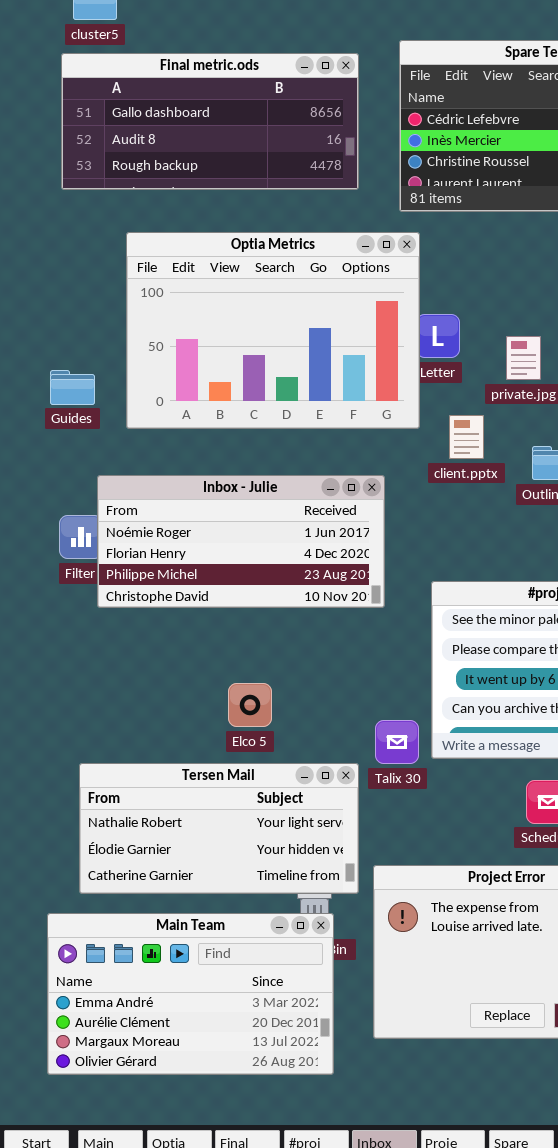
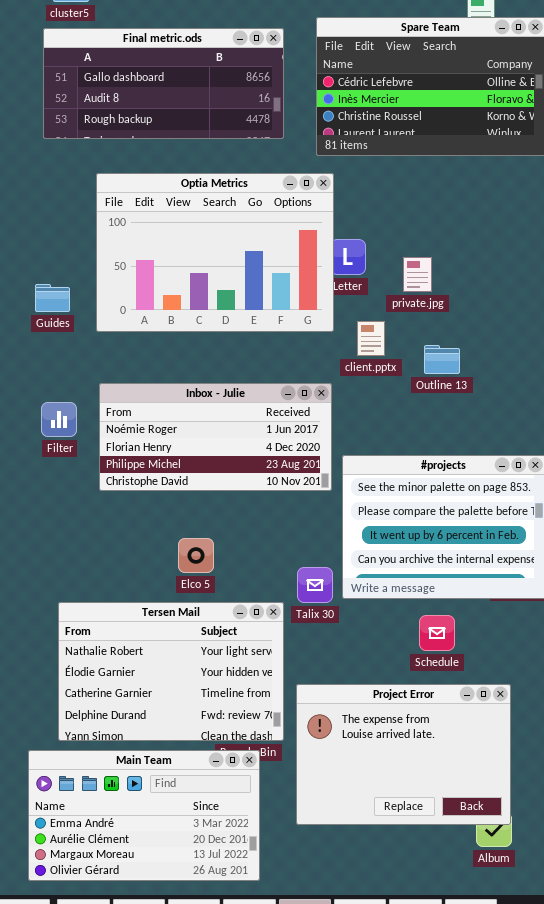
Inbox - Julie: [97,475,385,608] -> [99,383,332,491], moved
Tersen Mail: [79,763,359,894] -> [58,602,284,741], resized
Main Team: [47,913,334,1075] -> [28,750,260,881], moved

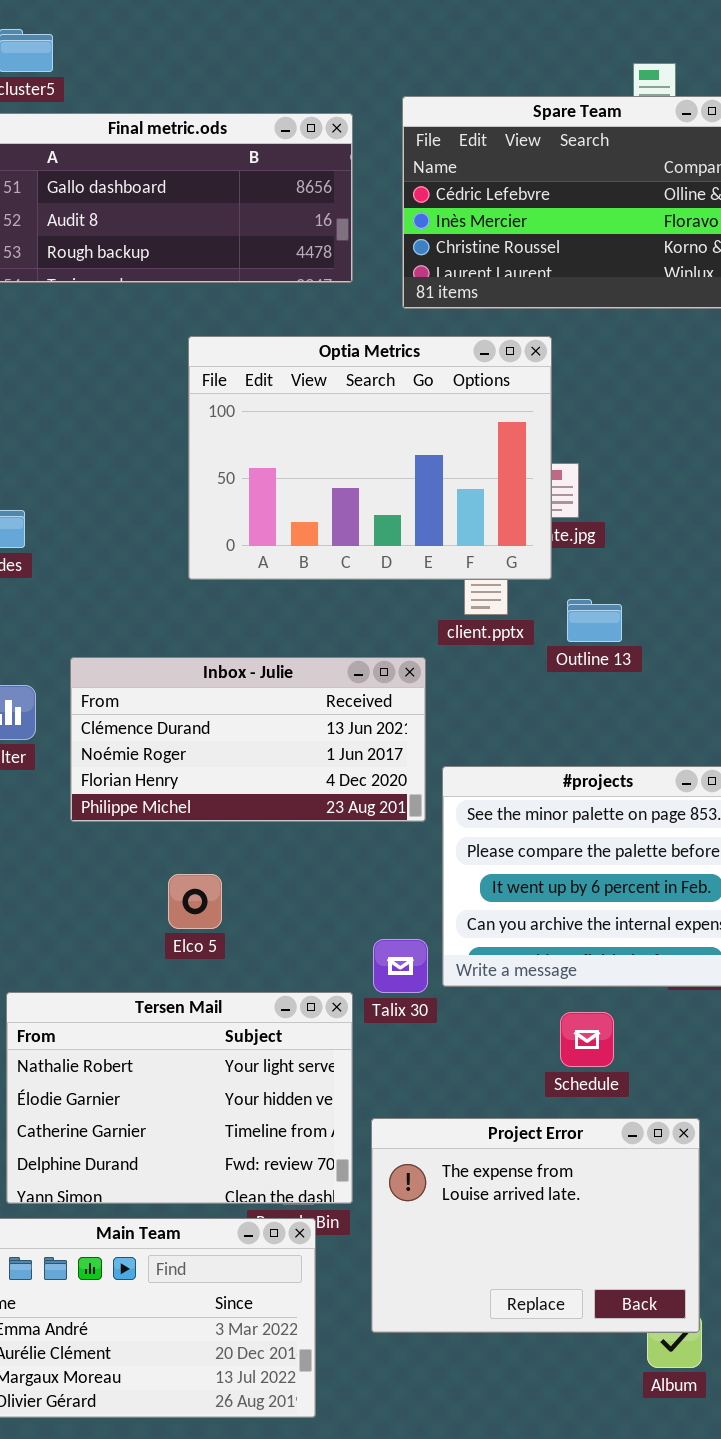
Optia Metrics: [96,173,334,332] -> [188,336,552,580], moved
Inbox - Julie: [99,383,332,491] -> [70,657,426,822], scrolled up 1 row
Elco 5: [178,538,214,573] -> [168,874,222,929], moved

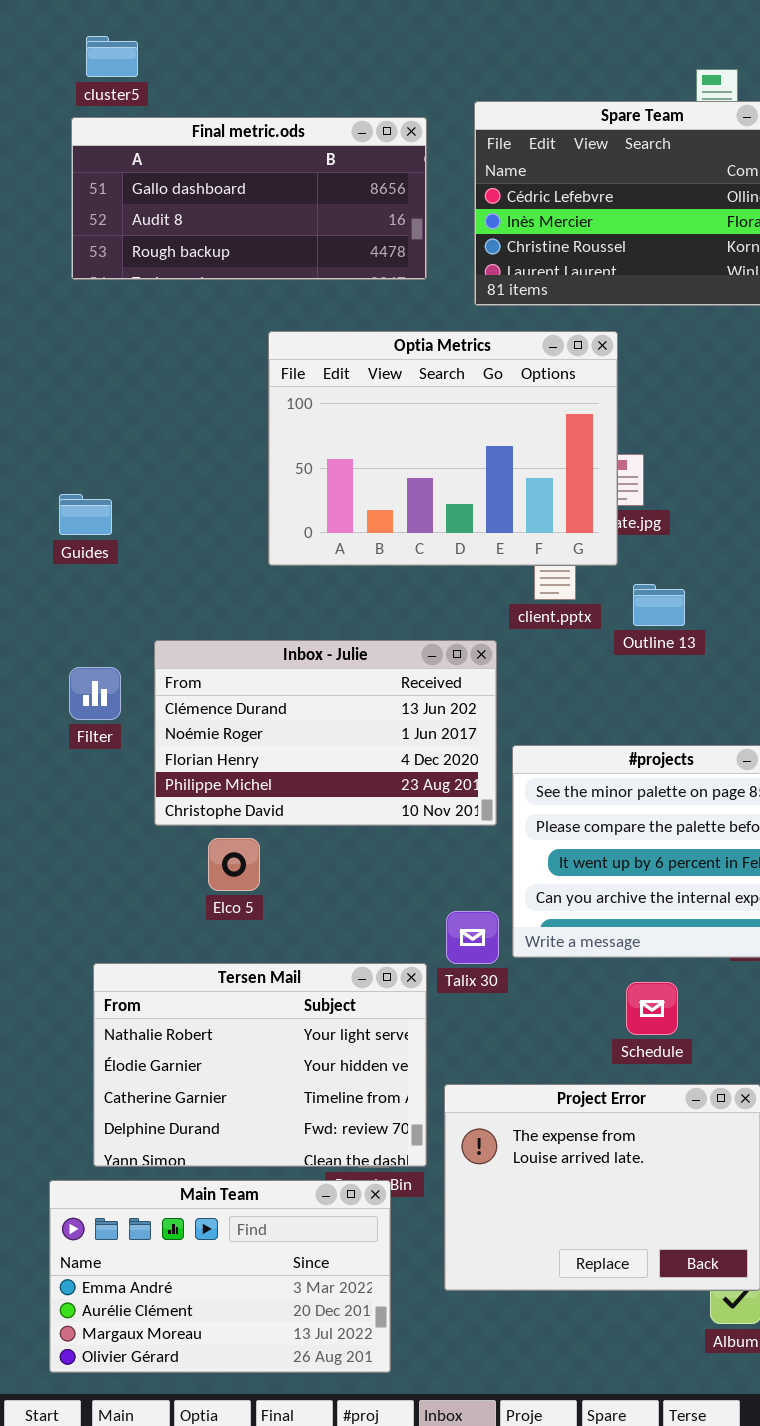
Inbox - Julie: [70,657,426,822] -> [154,640,497,826], resized
Elco 5: [168,874,222,929] -> [208,838,260,891], moved

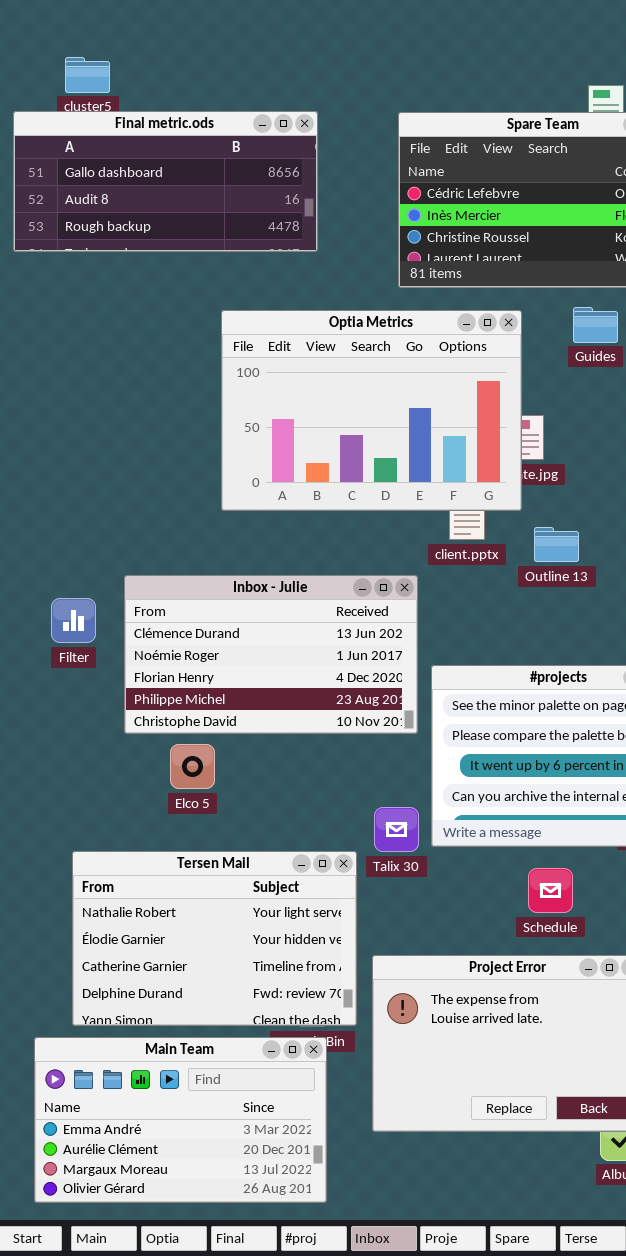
Final metric.ods: [71,117,427,280] -> [13,111,318,252], moved
Guides: [59,494,112,535] -> [573,307,618,343], moved

